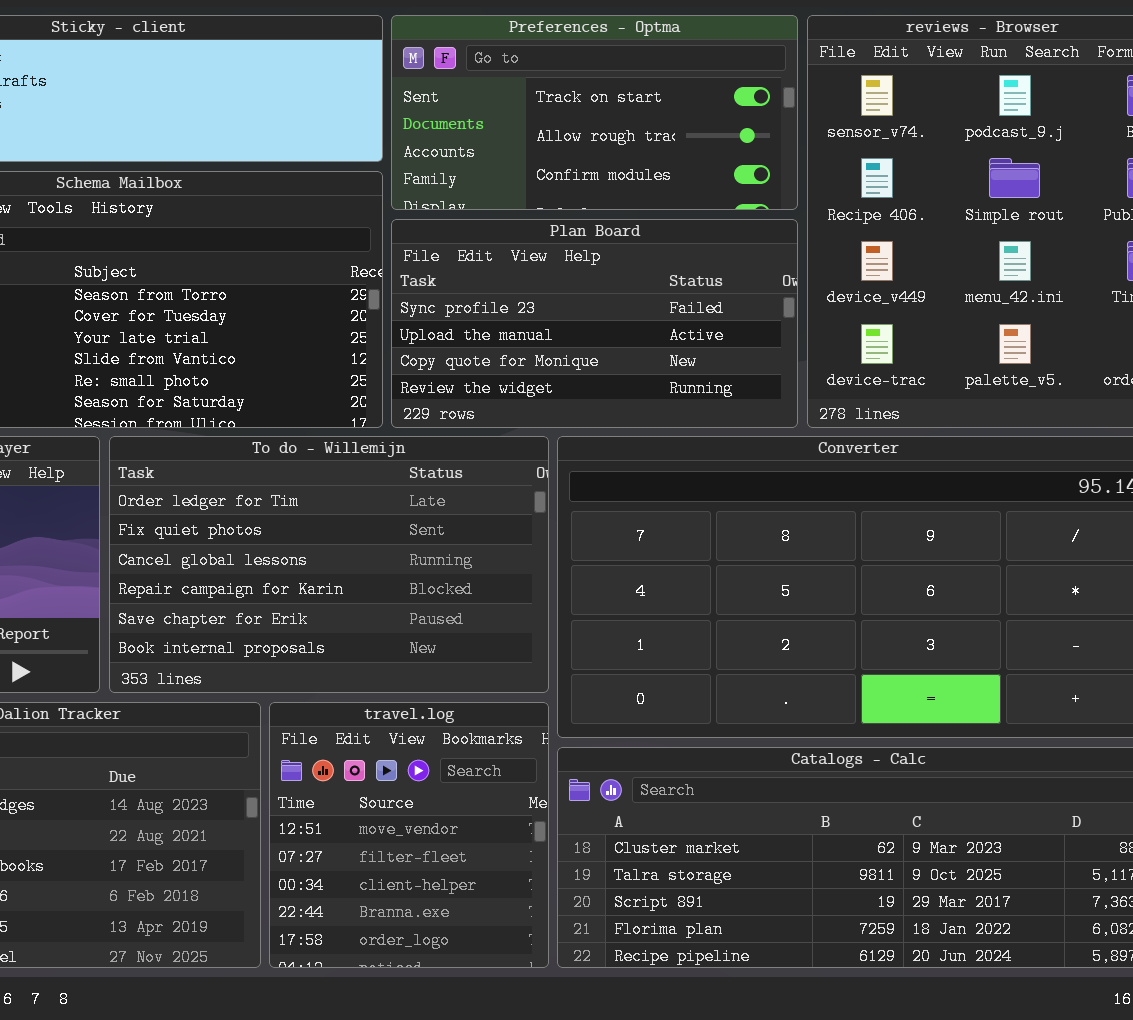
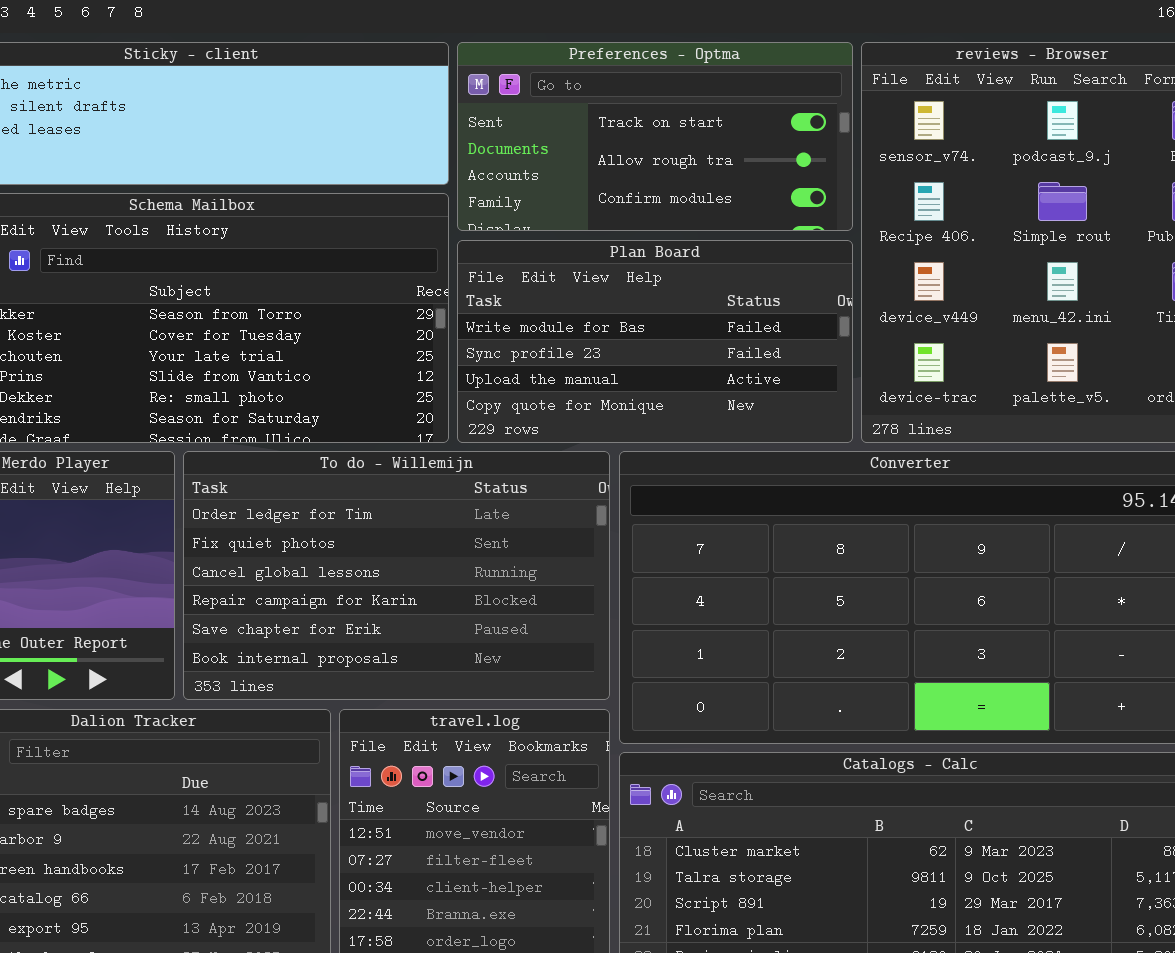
Plan Board: [391,219,798,428] -> [457,240,853,443], scrolled up 1 row

